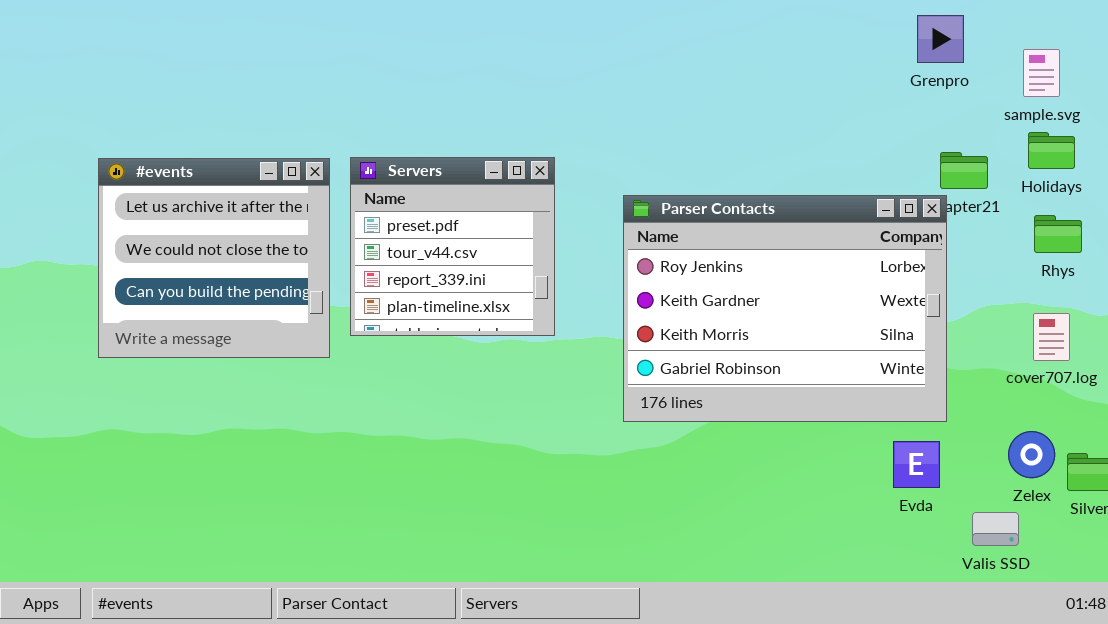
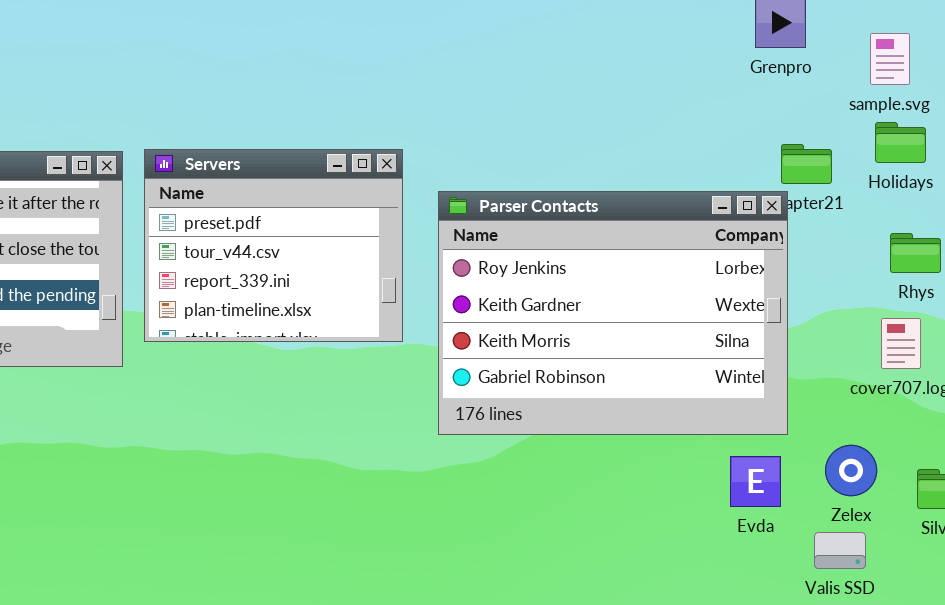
Servers: [350,157,555,336] -> [144,149,403,342], resized
Rhys: [1034,215,1082,253] -> [890,233,941,273], moved
Zelex: [1008,431,1055,478] -> [825,445,877,496], moved

